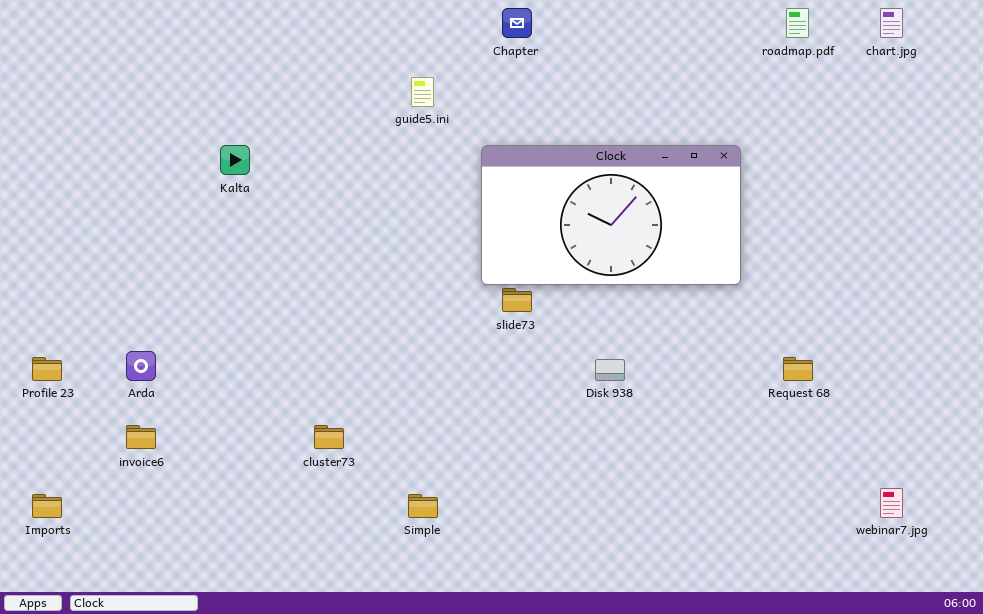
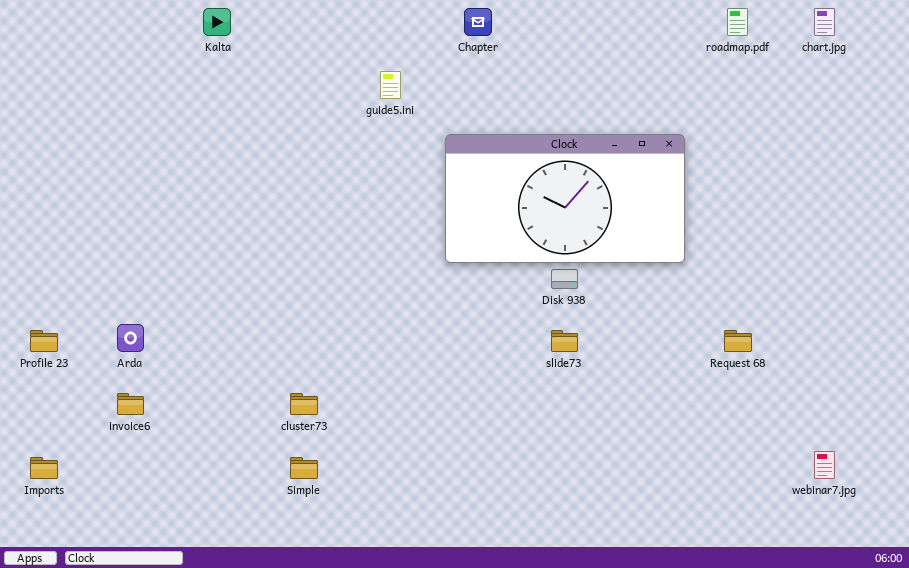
Kalta: [220,145,250,175] -> [203,8,231,36], moved
slide73: [502,288,532,312] -> [551,330,578,352], moved
Disk 938: [595,359,625,381] -> [551,269,578,289], moved
Simple: [408,494,438,518] -> [290,457,318,479], moved

